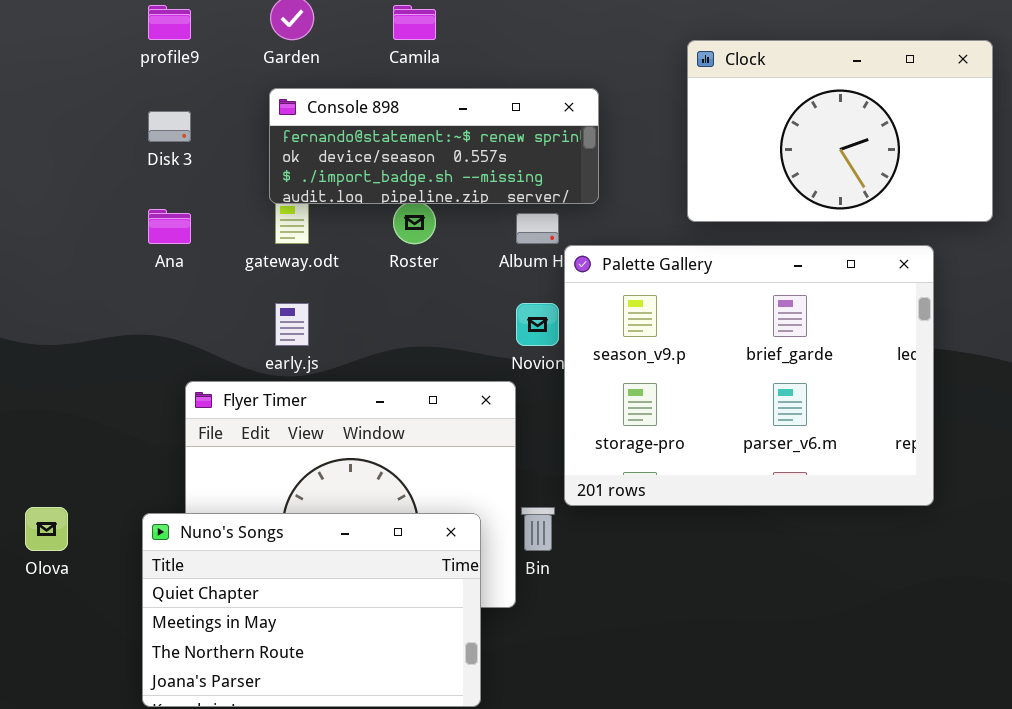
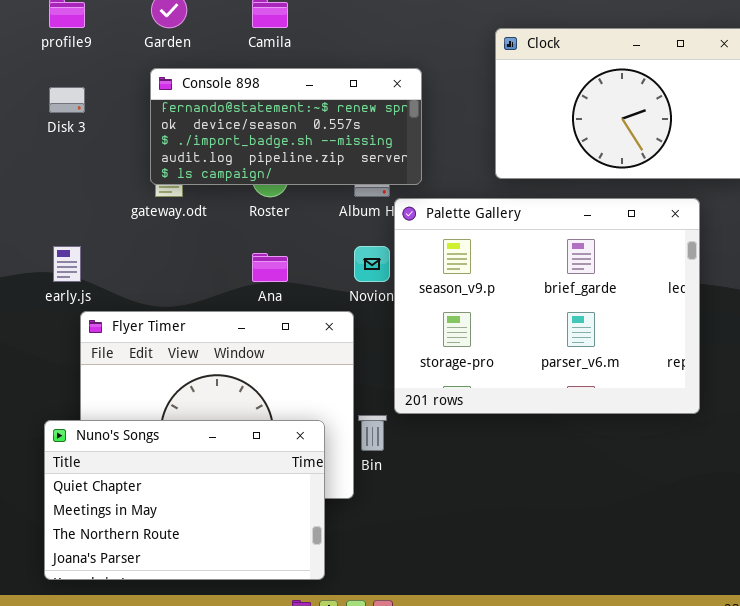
Console 898: [269,88,599,204] -> [150,68,422,185], resized
Ana: [148,209,191,244] -> [252,253,288,282], moved
early.js: [275,303,309,346] -> [53,246,81,282], moved

